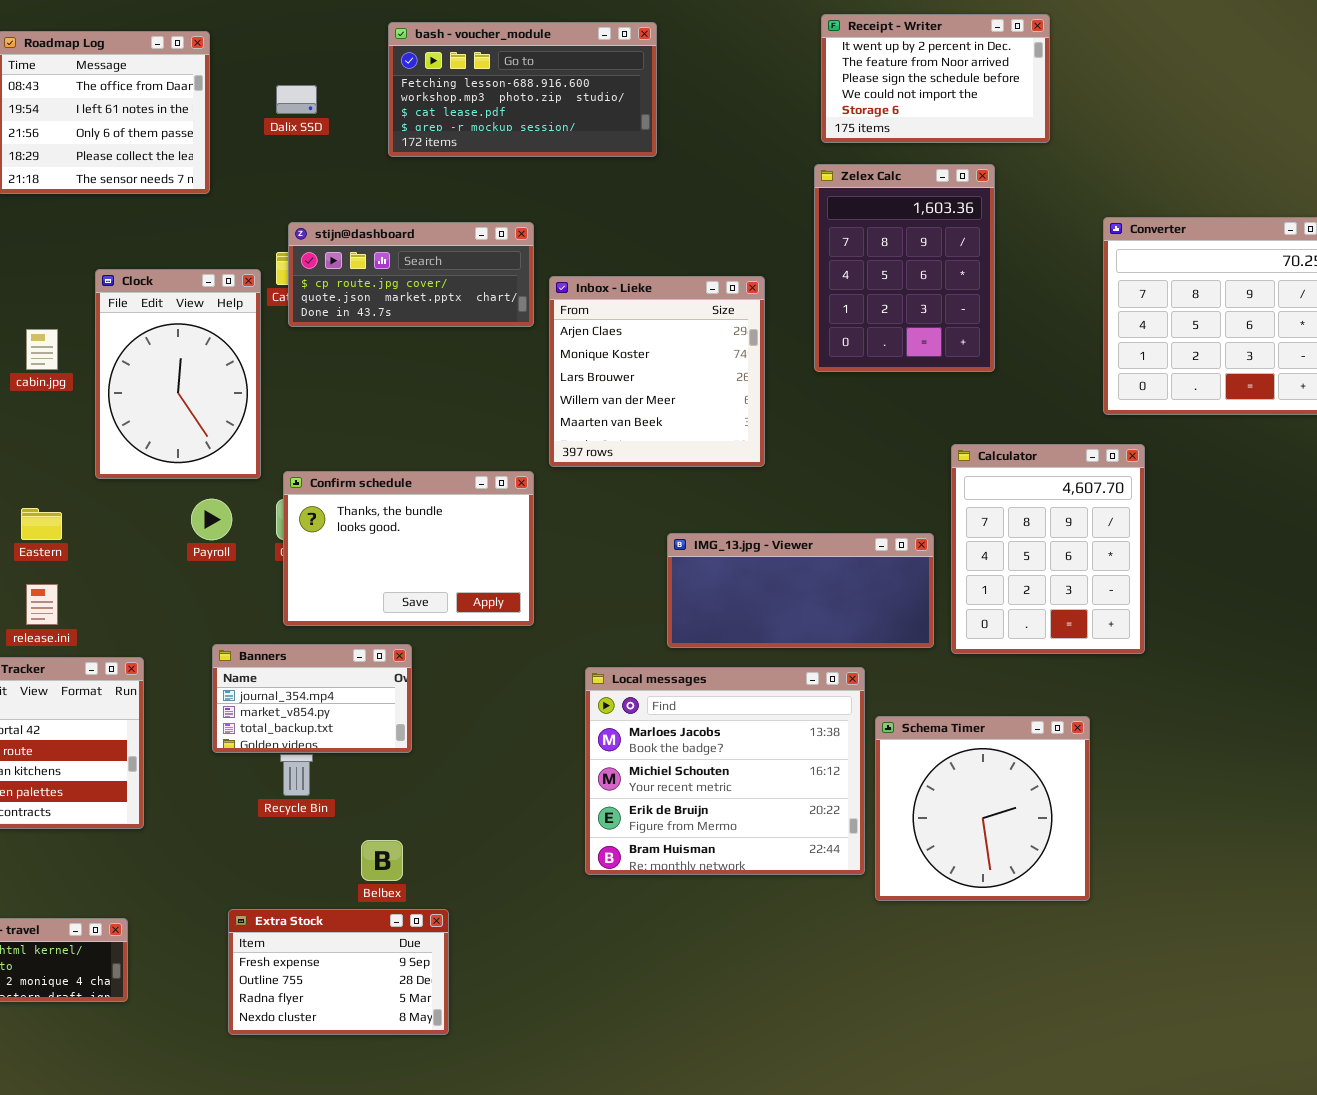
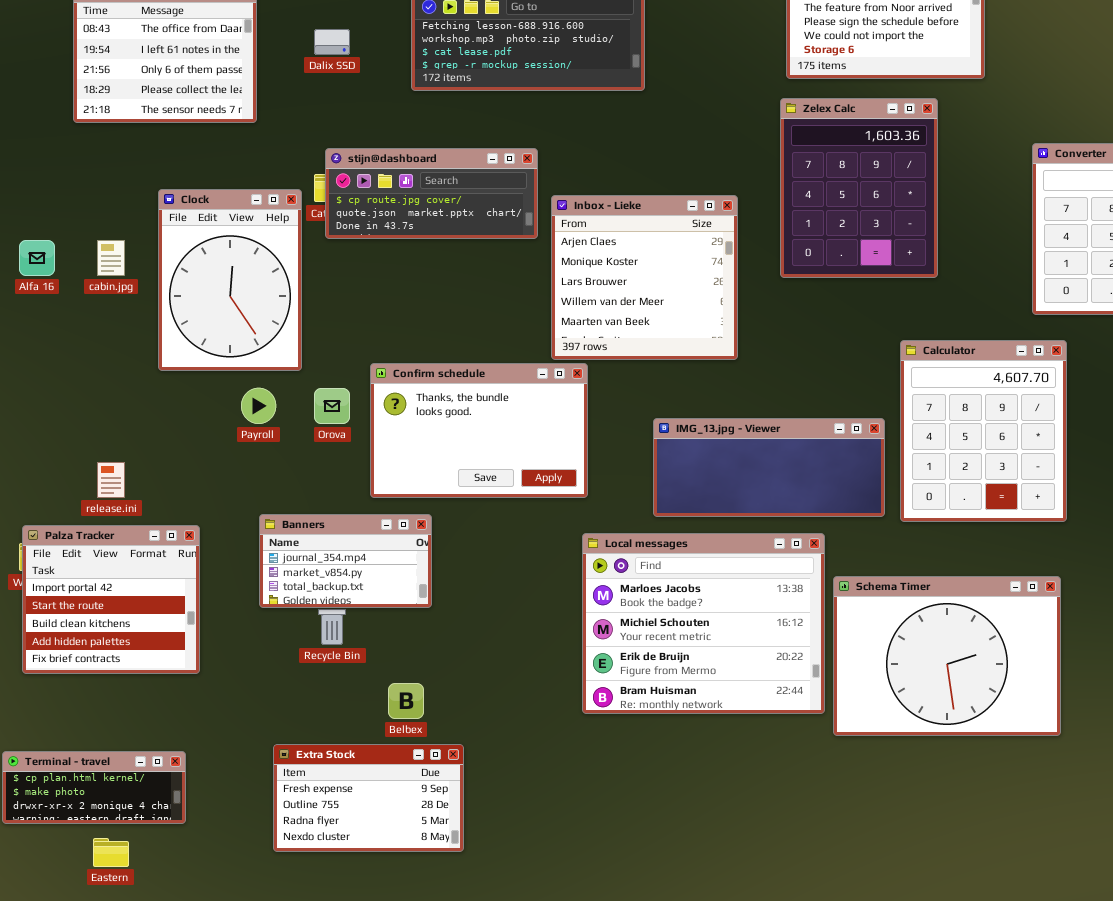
Confirm schedule: [283,471,534,626] -> [370,363,588,498], moved
Eastern: [21,508,62,540] -> [93,838,129,867], moved
Schema Timer: [875,716,1090,901] -> [833,576,1061,736], resized

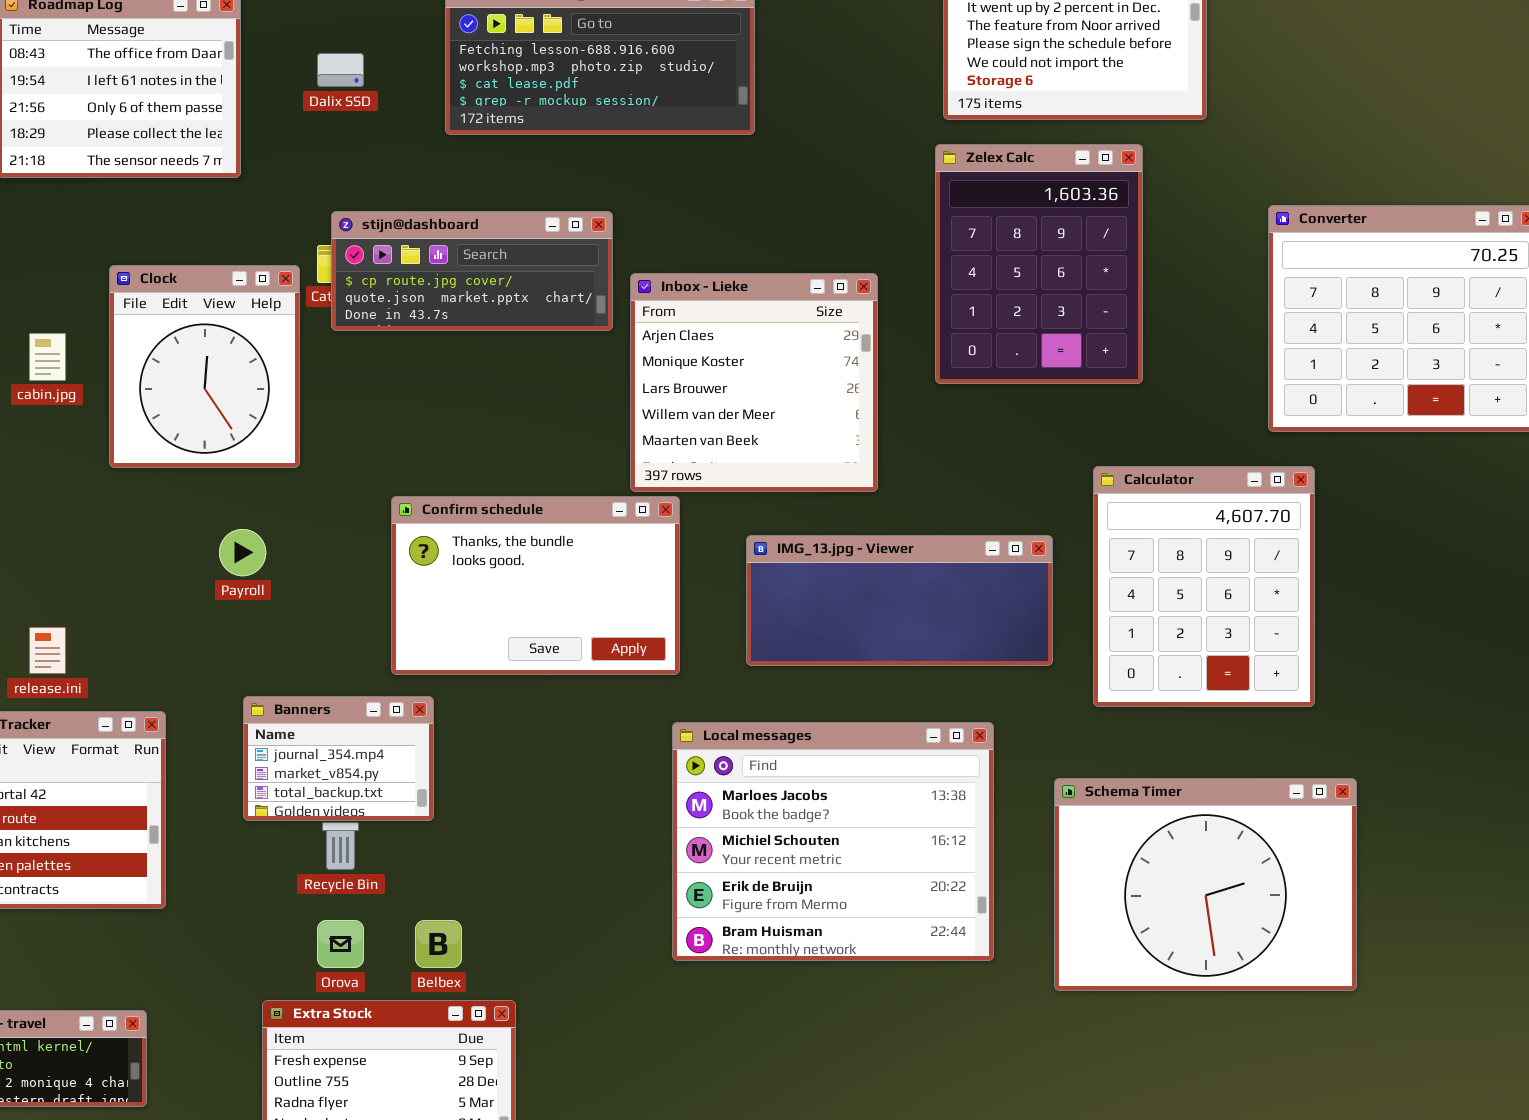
Clock: [158,189,302,371] -> [109,265,300,468], resized
Orova: [314,388,350,424] -> [317,920,364,968], moved
IMG_13.jpg - Viewer: [653,418,885,517] -> [746,535,1053,666], moved
Banners: [259,514,432,608] -> [243,696,434,821], resized
Schema Timer: [833,576,1061,736] -> [1054,778,1357,991], moved

